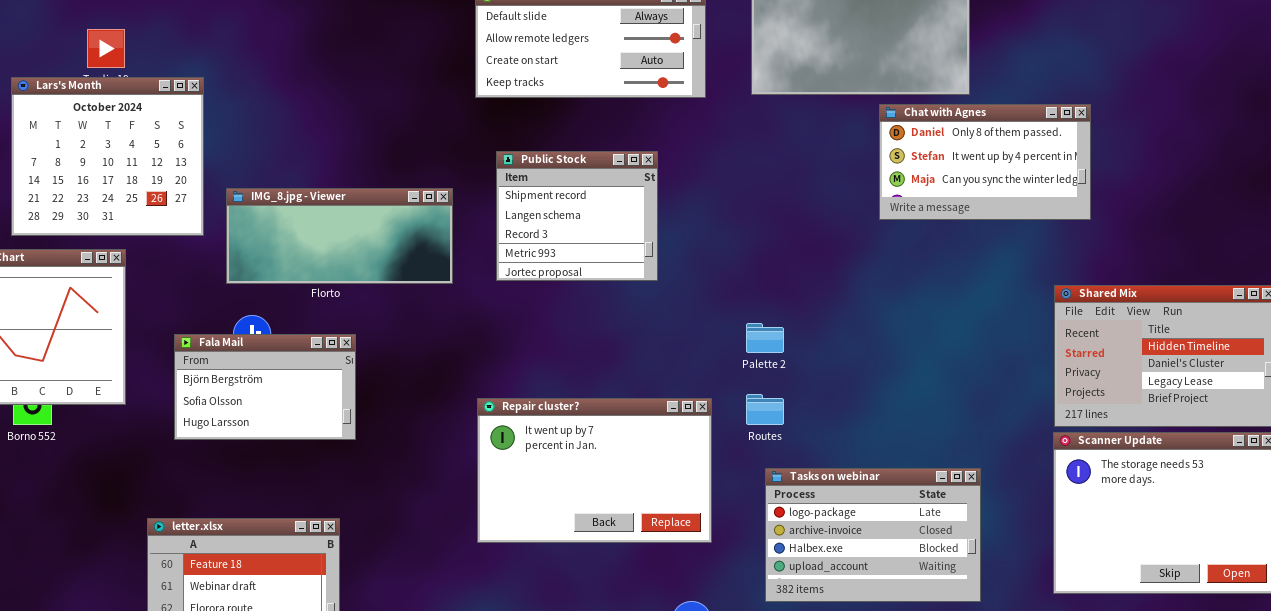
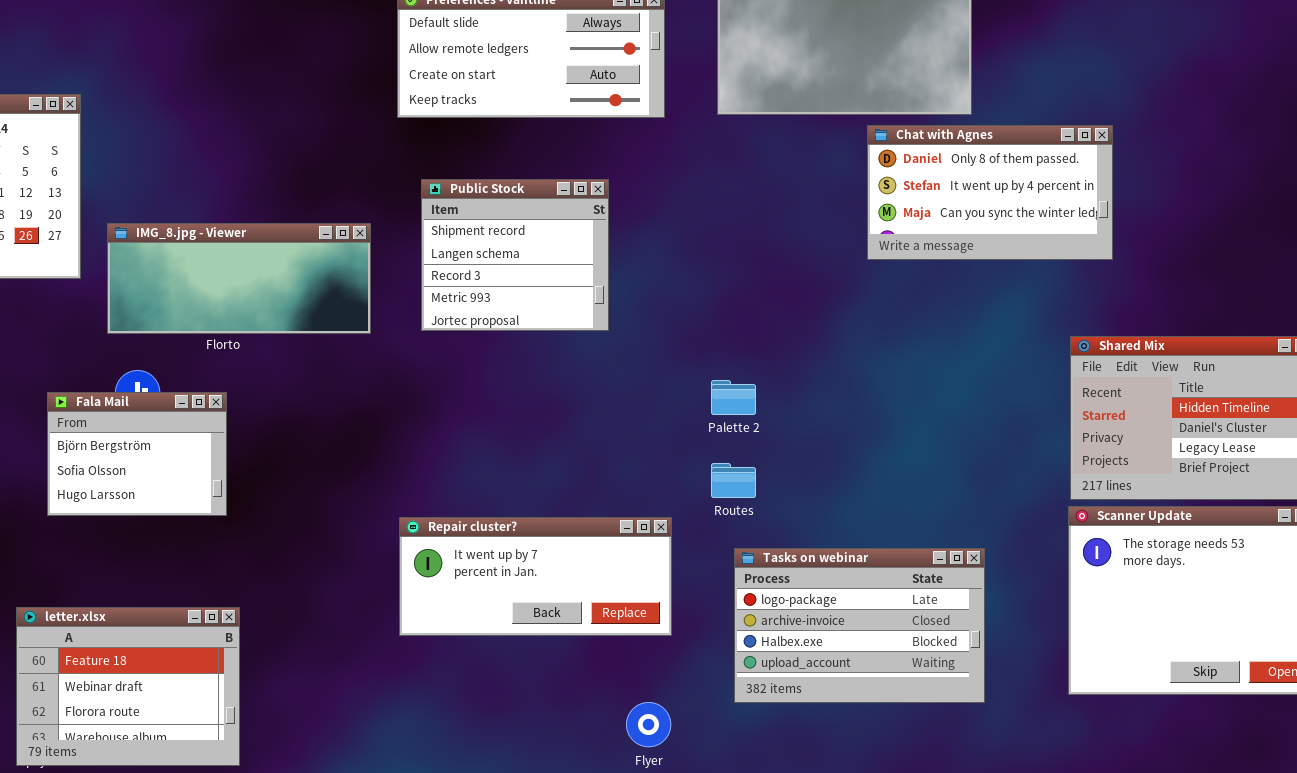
Fala Mail: [174,334,356,440] -> [47,392,227,516], resized
Repair cluster?: [477,398,712,543] -> [399,517,672,636], resized

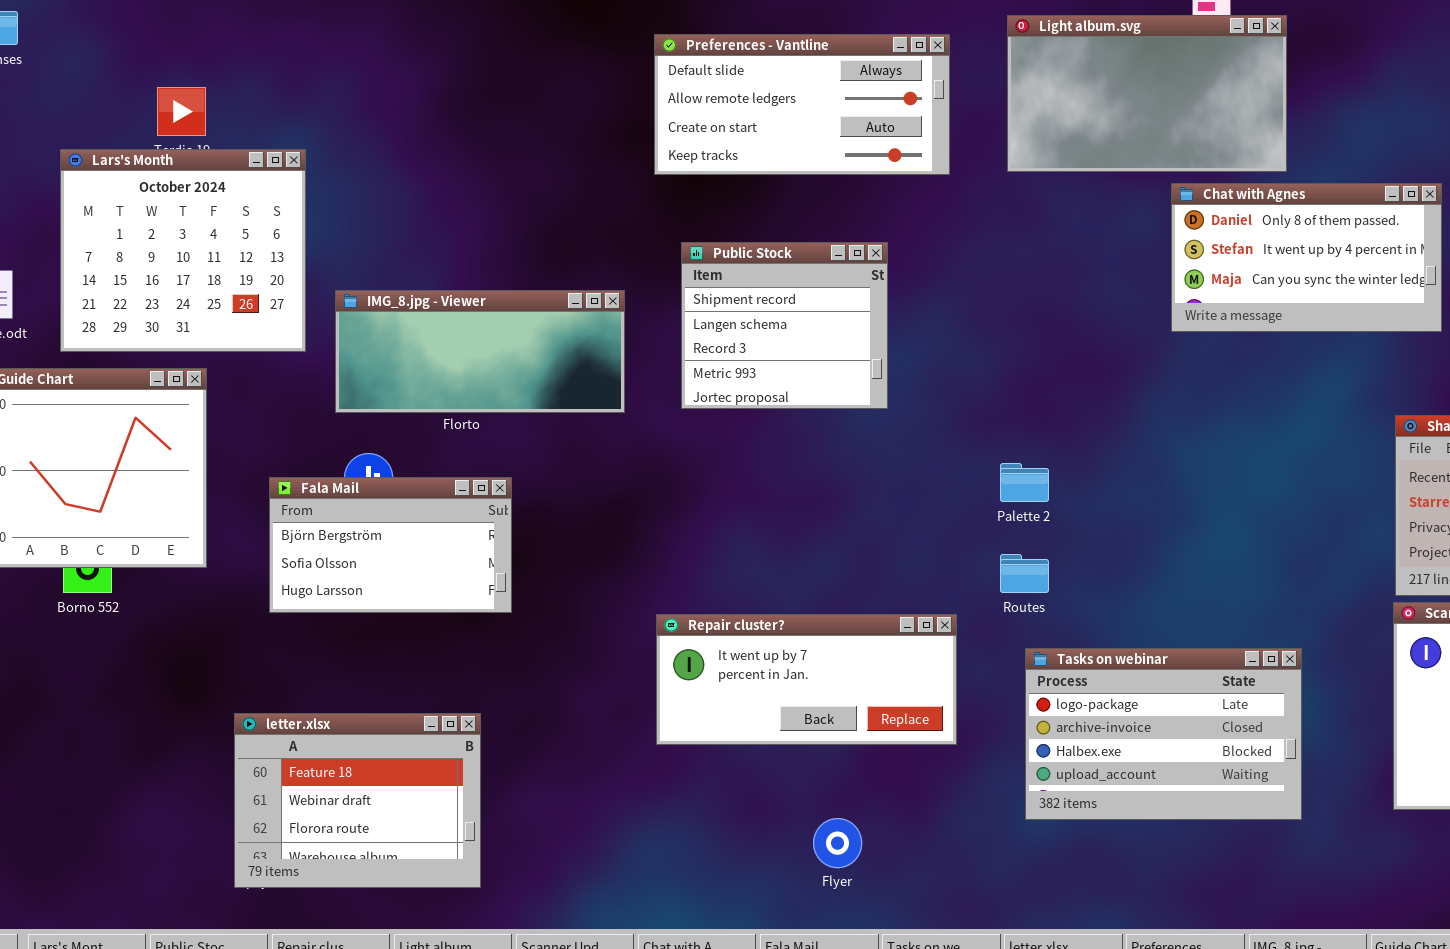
Fala Mail: [47,392,227,516] -> [269,477,512,613], resized
Flyer: [626,702,671,747] -> [813,818,862,868], moved

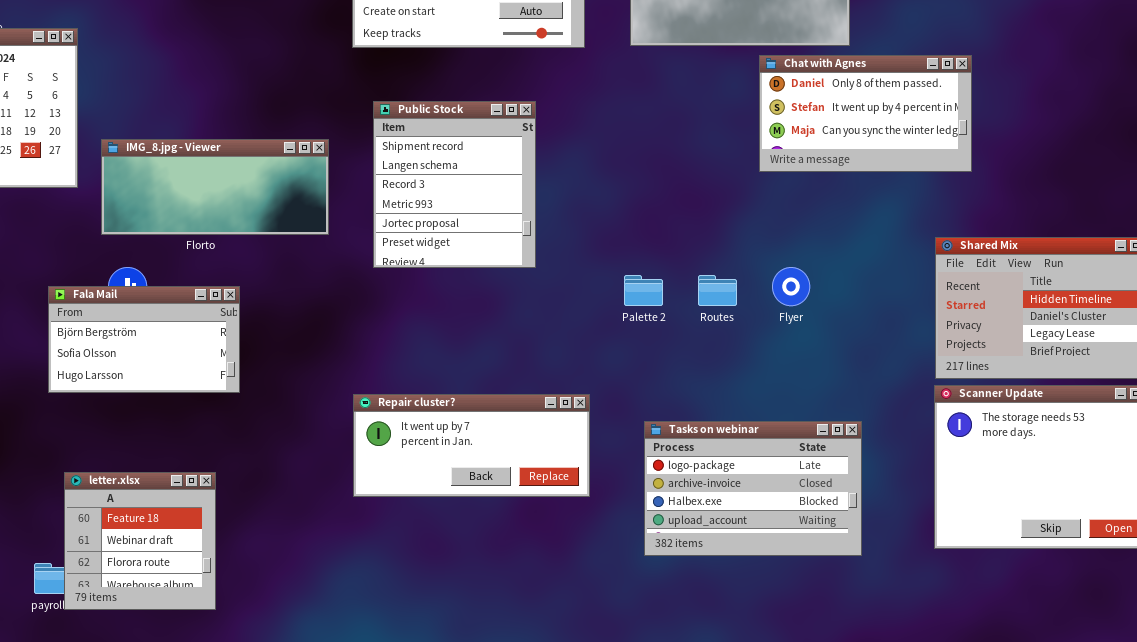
Public Stock: [681,242,888,409] -> [373,101,536,268], resized
Routes: [1000,554,1049,593] -> [698,275,737,306], moved
letter.xlsx: [234,713,481,888] -> [64,472,216,610], resized
Flyer: [813,818,862,868] -> [772,267,810,306], moved

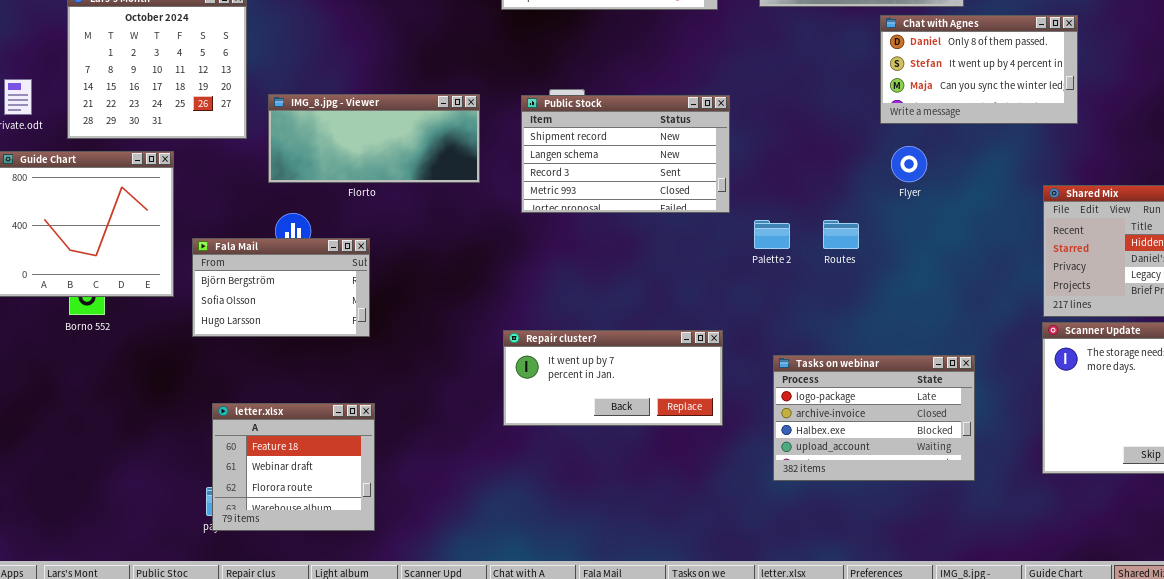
Public Stock: [373,101,536,268] -> [521,95,730,213], resized
Flyer: [772,267,810,306] -> [891,146,927,182], moved
Fala Mail: [48,286,240,393] -> [192,238,370,337], moved
letter.xlsx: [64,472,216,610] -> [212,403,375,531], resized

